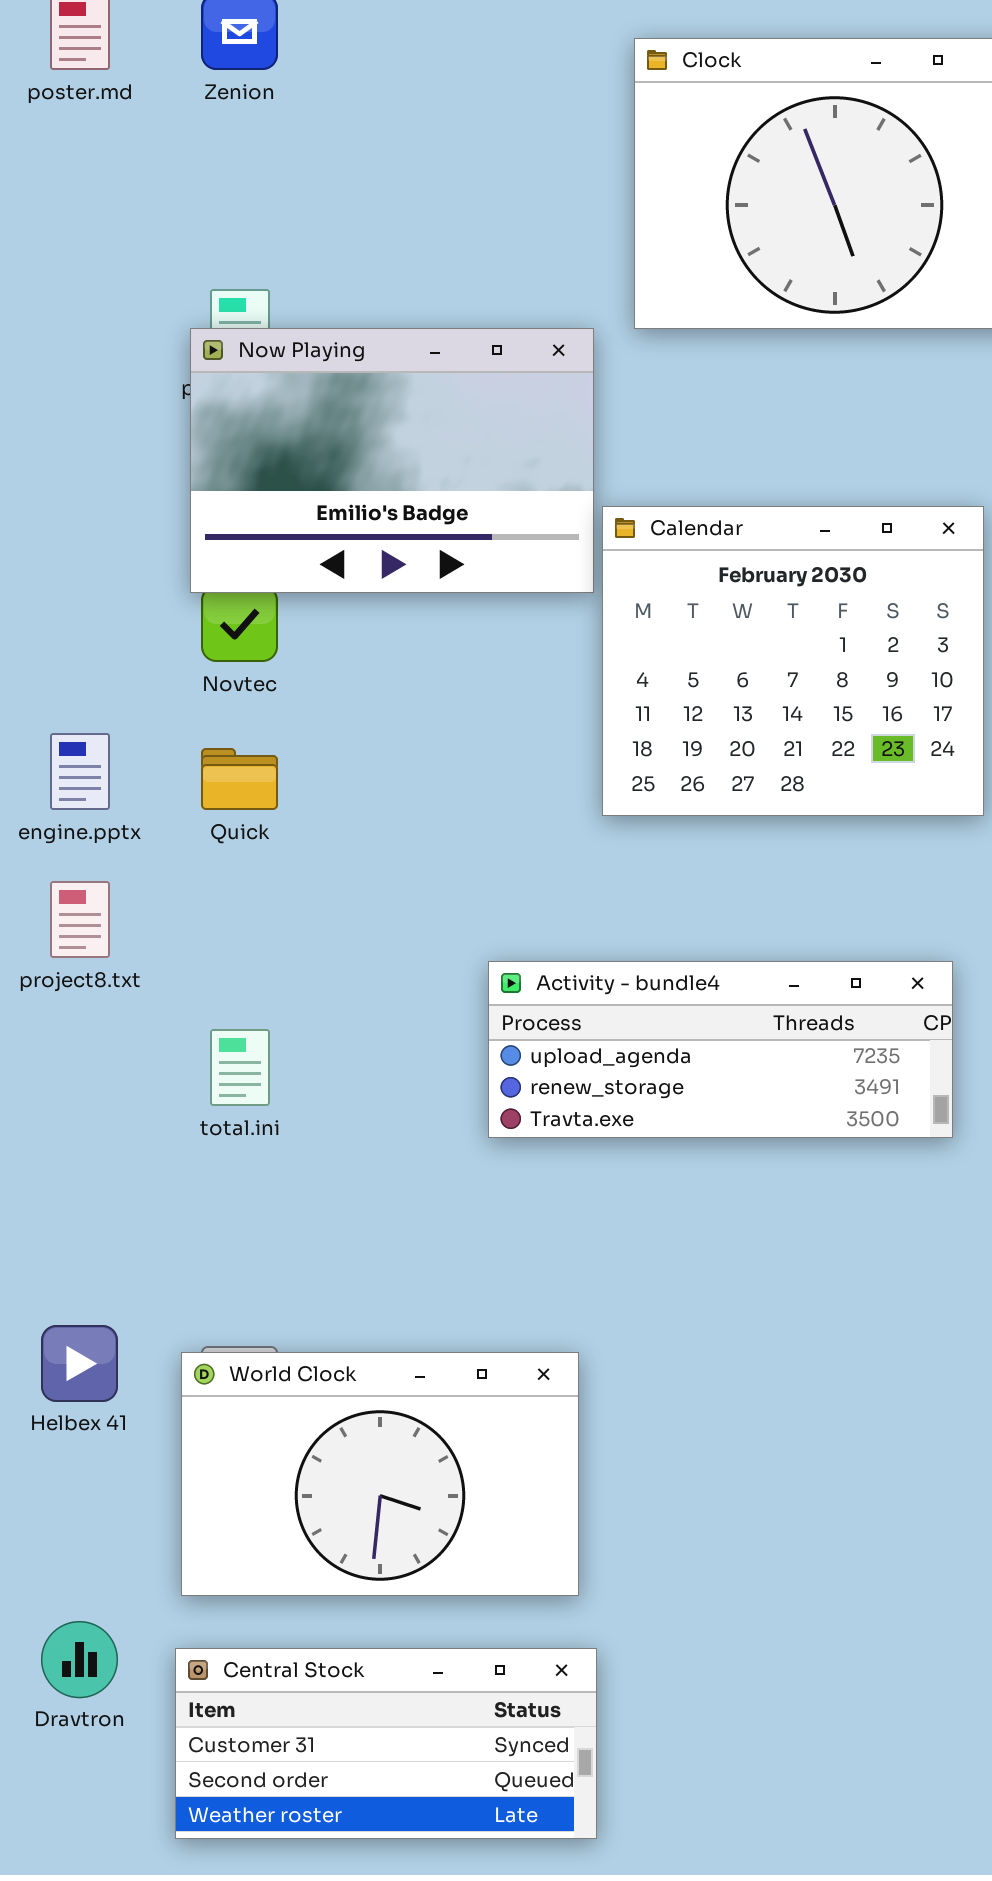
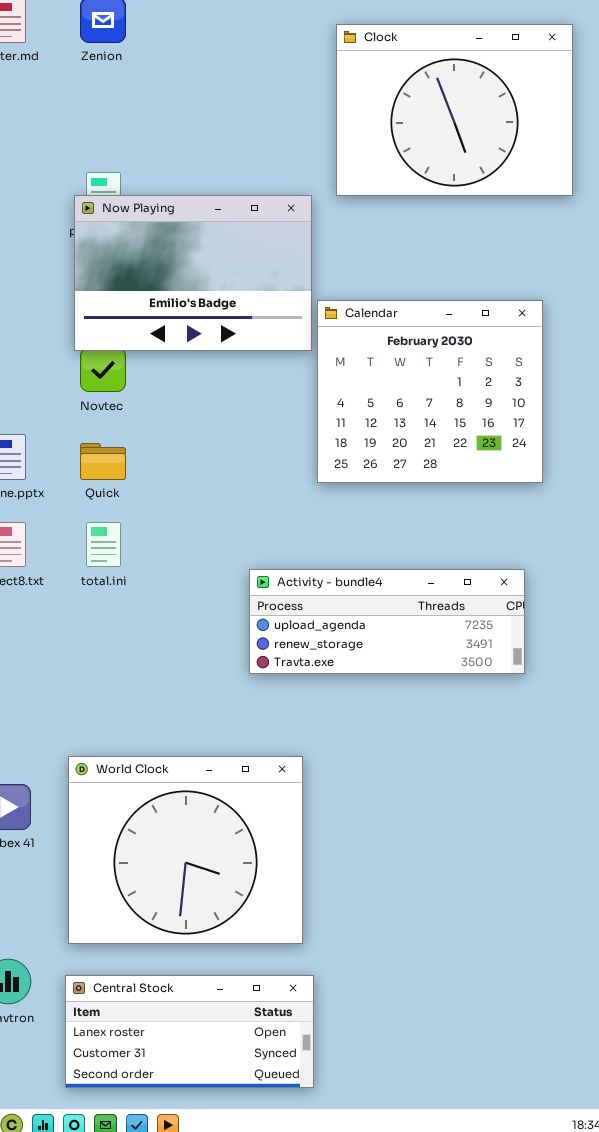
total.ini: [210,1029,270,1106] -> [86,522,121,567], moved
World Clock: [181,1352,579,1596] -> [68,756,303,944], resized
Central Stock: [175,1648,597,1839] -> [65,975,314,1088], scrolled up 1 row

